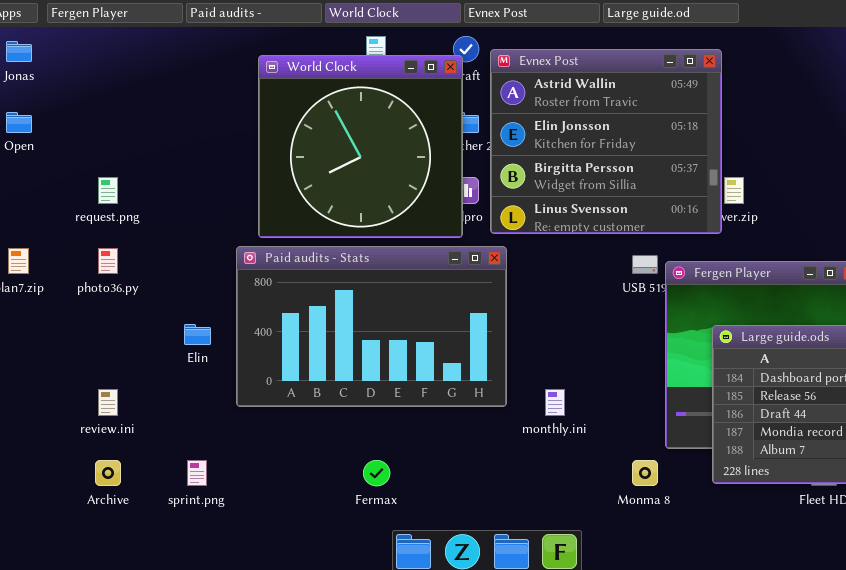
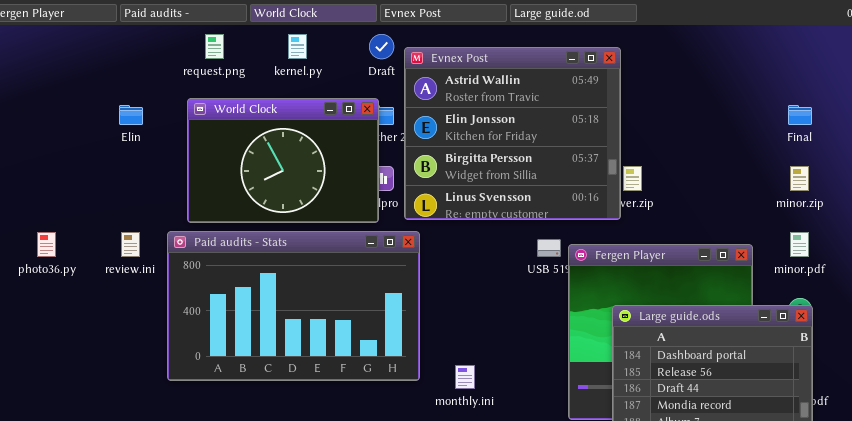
World Clock: [258,55,463,238] -> [187,98,379,223], resized
request.png: [98,177,118,204] -> [205,34,224,59], moved
Elin: [184,324,211,345] -> [119,105,143,125], moved
review.ini: [98,389,118,416] -> [121,232,140,257], moved

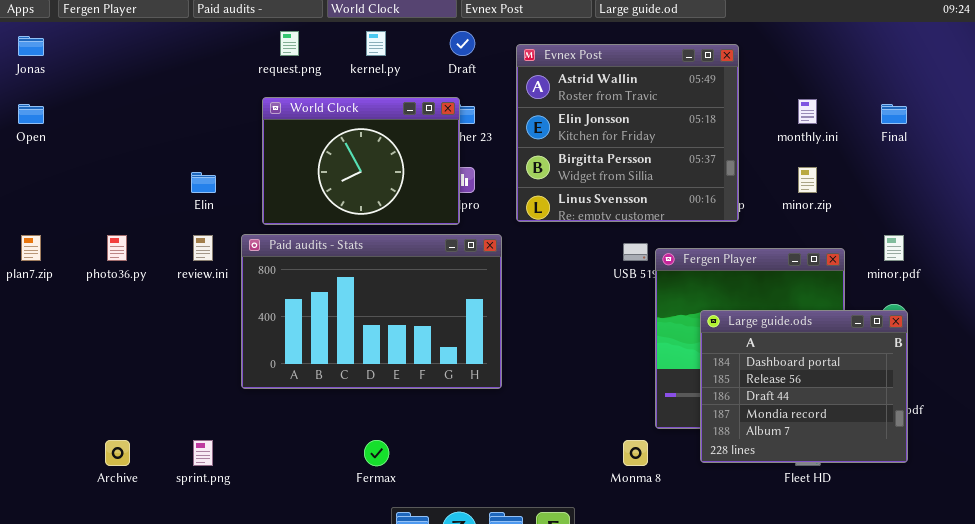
Evnex Post: [404,47,621,220] -> [516,44,739,222], moved
Elin: [119,105,143,125] -> [191,172,216,193], moved
minor.zip: [790,166,809,191] -> [798,167,817,193], moved
monthly.ini: [455,365,475,389] -> [798,99,817,124], moved

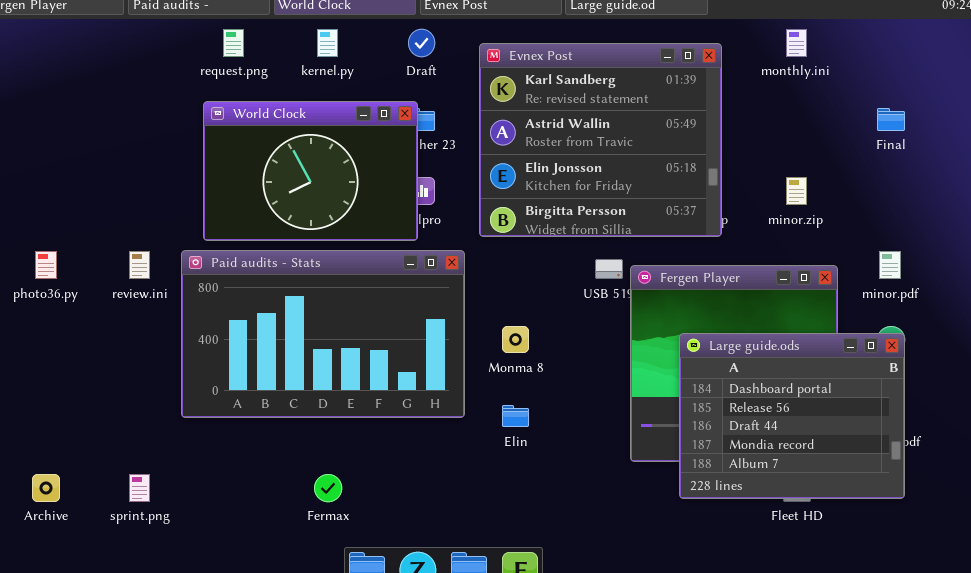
Evnex Post: [516,44,739,222] -> [479,43,722,237], scrolled up 1 row
monthly.ini: [798,99,817,124] -> [786,29,807,57], moved
Elin: [191,172,216,193] -> [502,405,529,427], moved
Monma 8: [623,440,648,466] -> [502,326,529,353], moved

